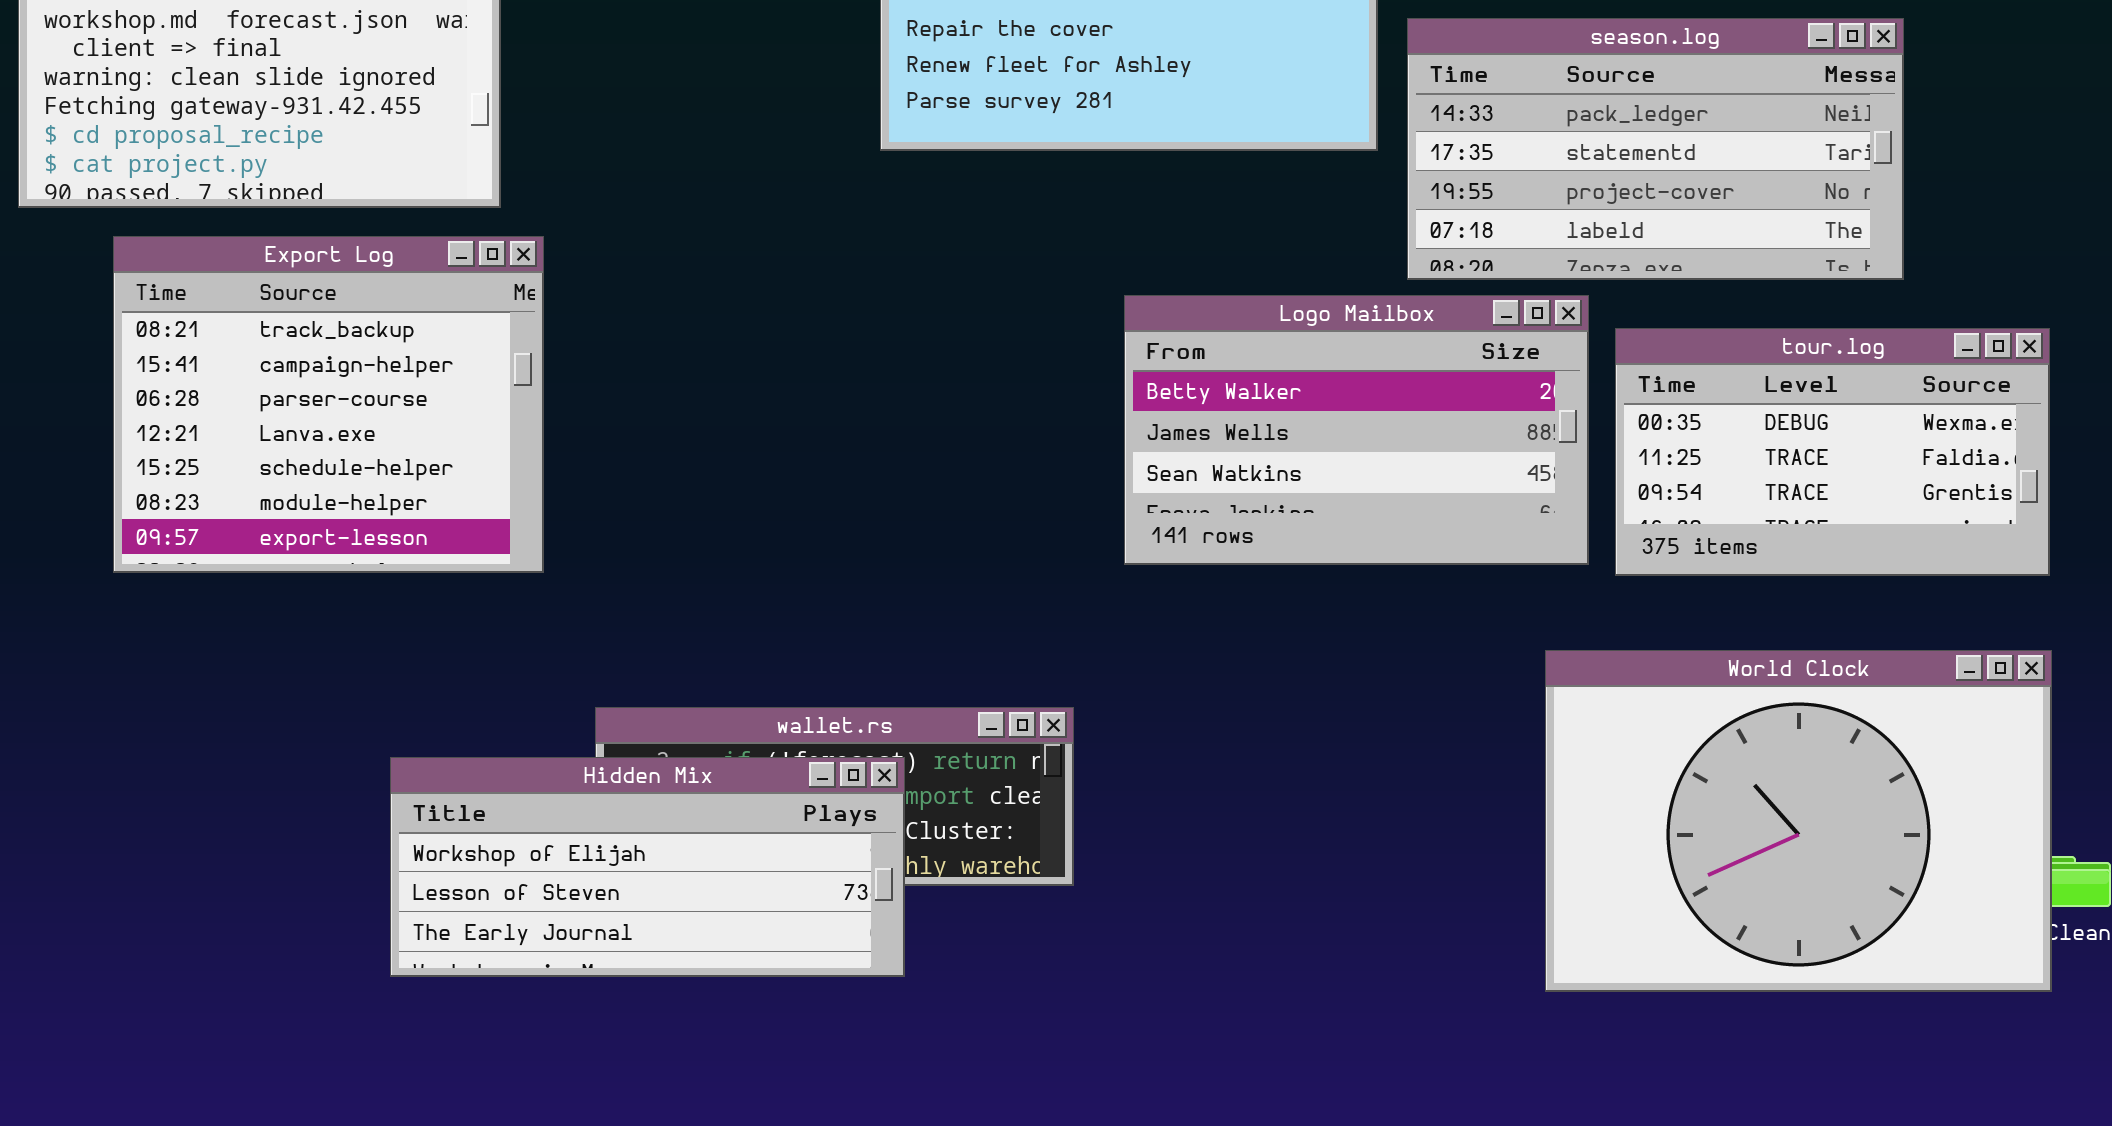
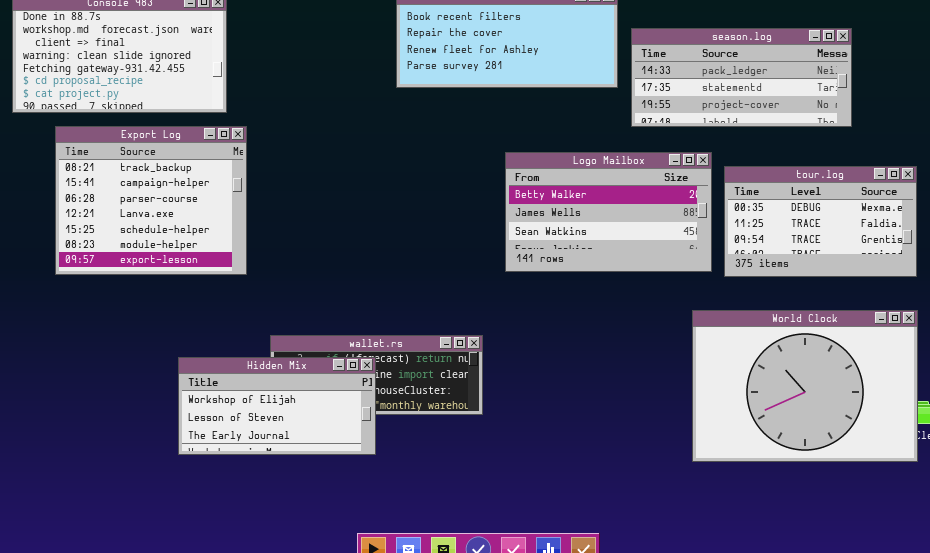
season.log: [1407,18,1904,280] -> [631,28,852,127], resized
Hidden Mix: [390,757,905,977] -> [178,357,376,455], resized

